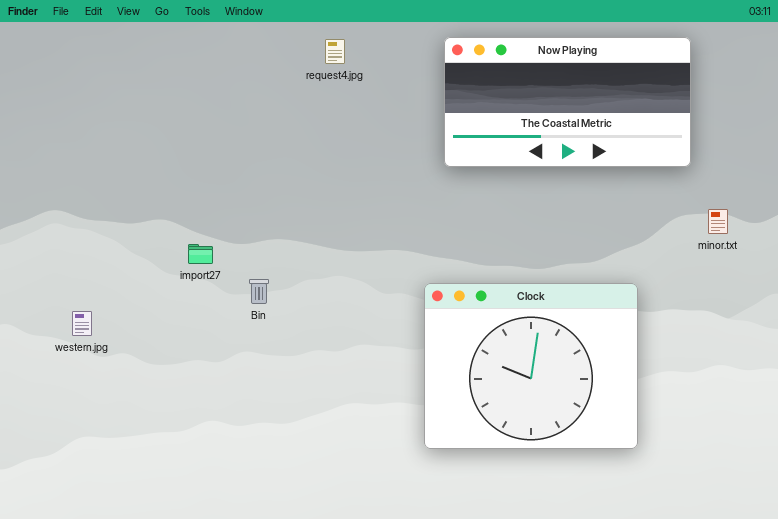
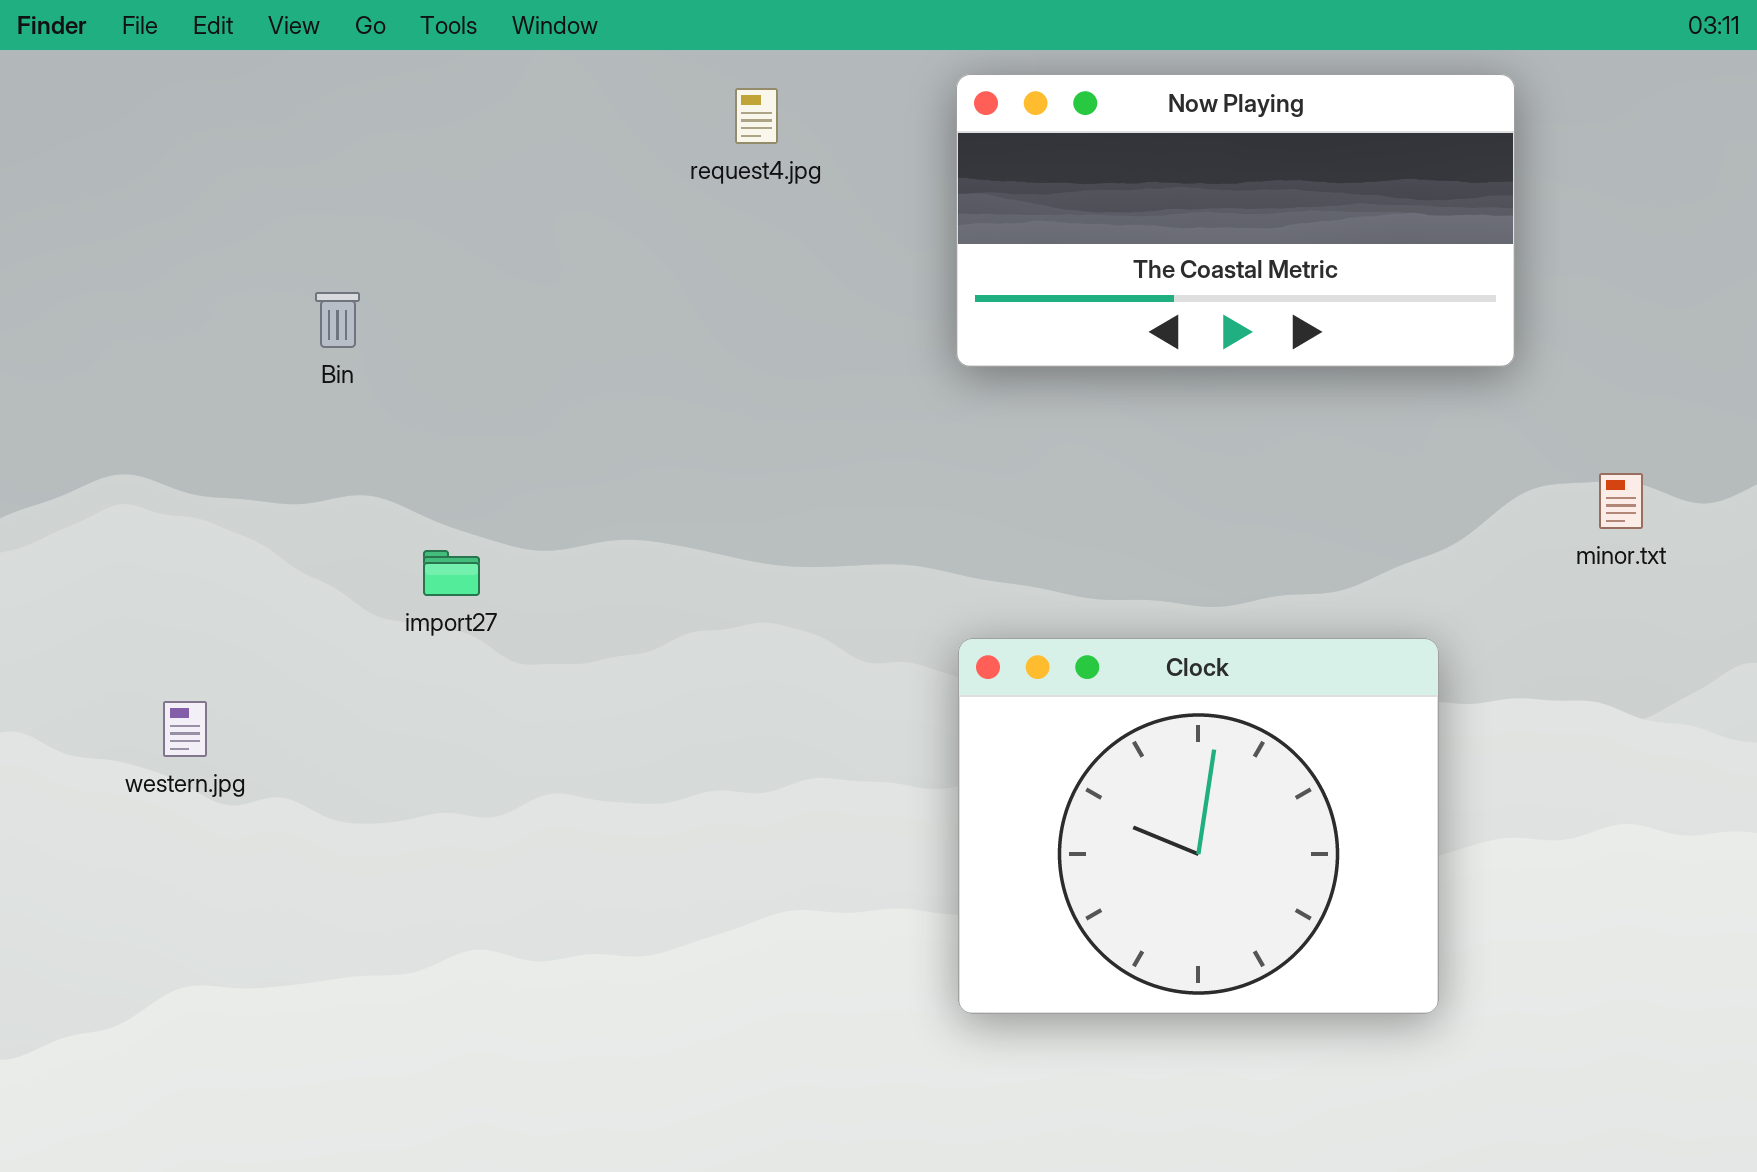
Now Playing: [444,37,691,167] -> [956,74,1515,367], moved
Bin: [249,279,269,304] -> [315,292,360,348], moved

